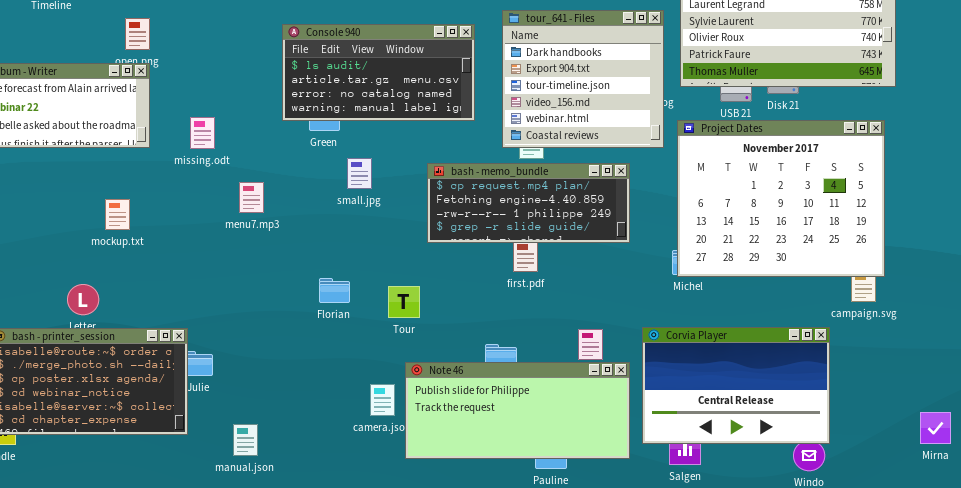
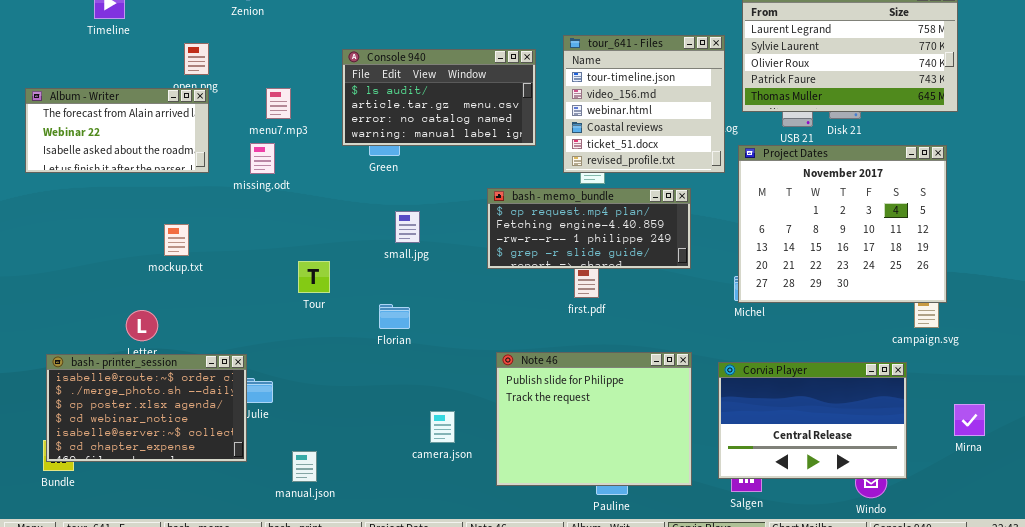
tour_641 - Files: [502,10,664,148] -> [563,35,725,173], scrolled down 2 rows
small.jpg: [347,158,372,189] -> [395,211,420,243], moved
menu7.mp3: [239,182,264,213] -> [266,88,291,119], moved
Tour: [388,286,420,318] -> [298,261,330,293], moved
Corvia Player: [642,327,830,444] -> [718,362,907,479], moved
Note 46: [405,362,630,459] -> [496,352,692,486], resized
Mirna: [920,412,951,444] -> [954,404,985,436], moved

